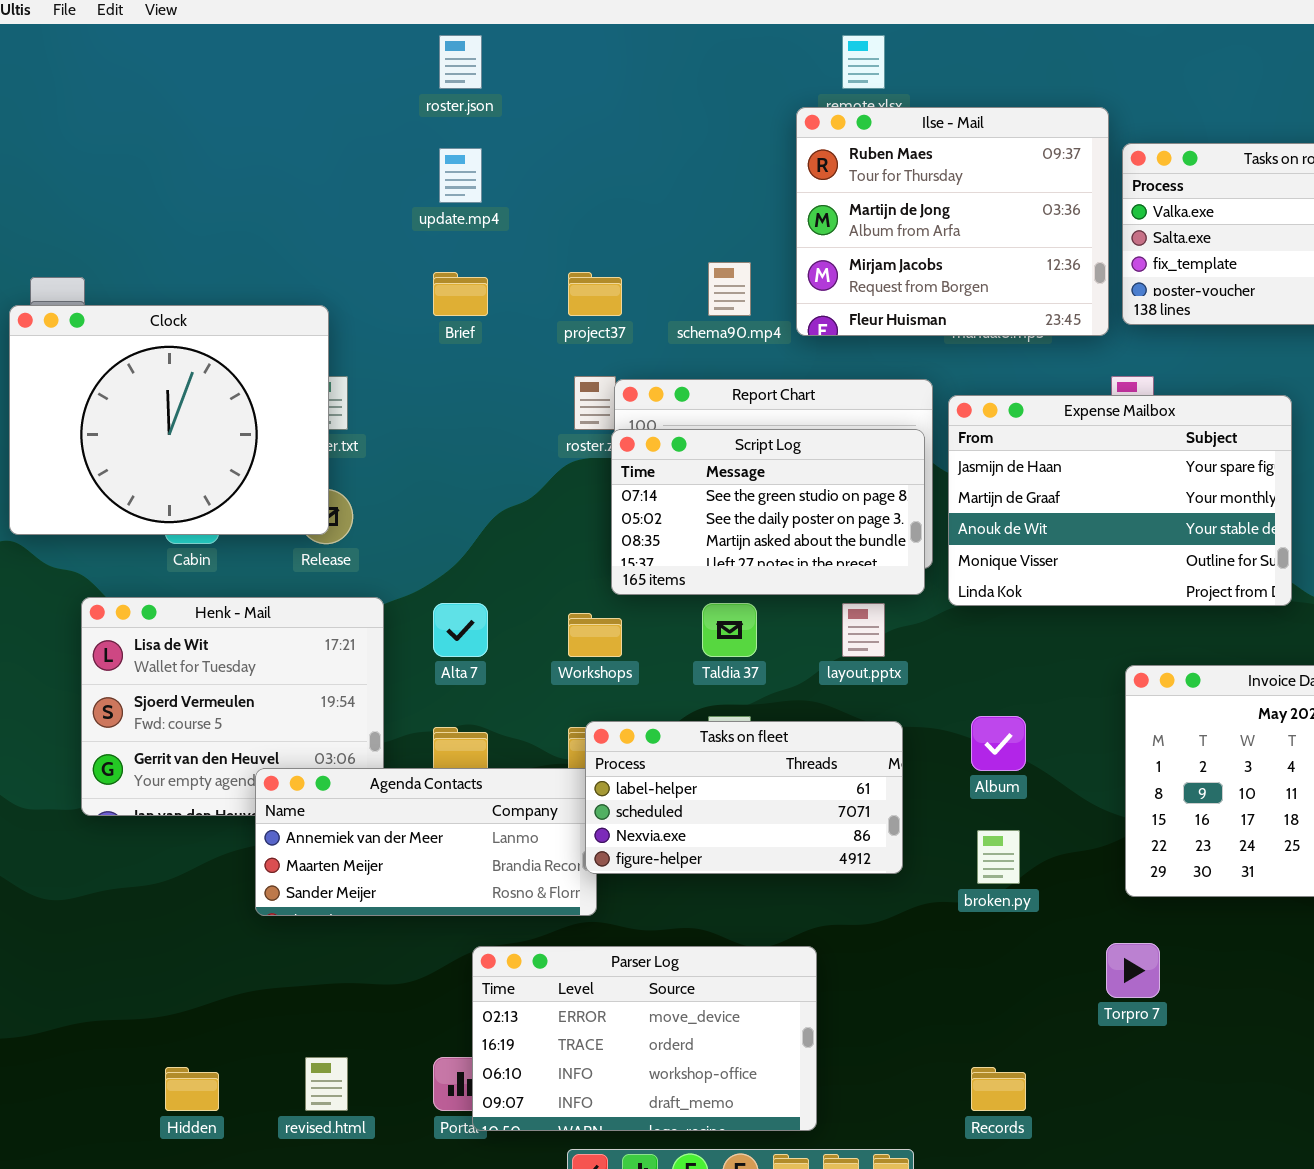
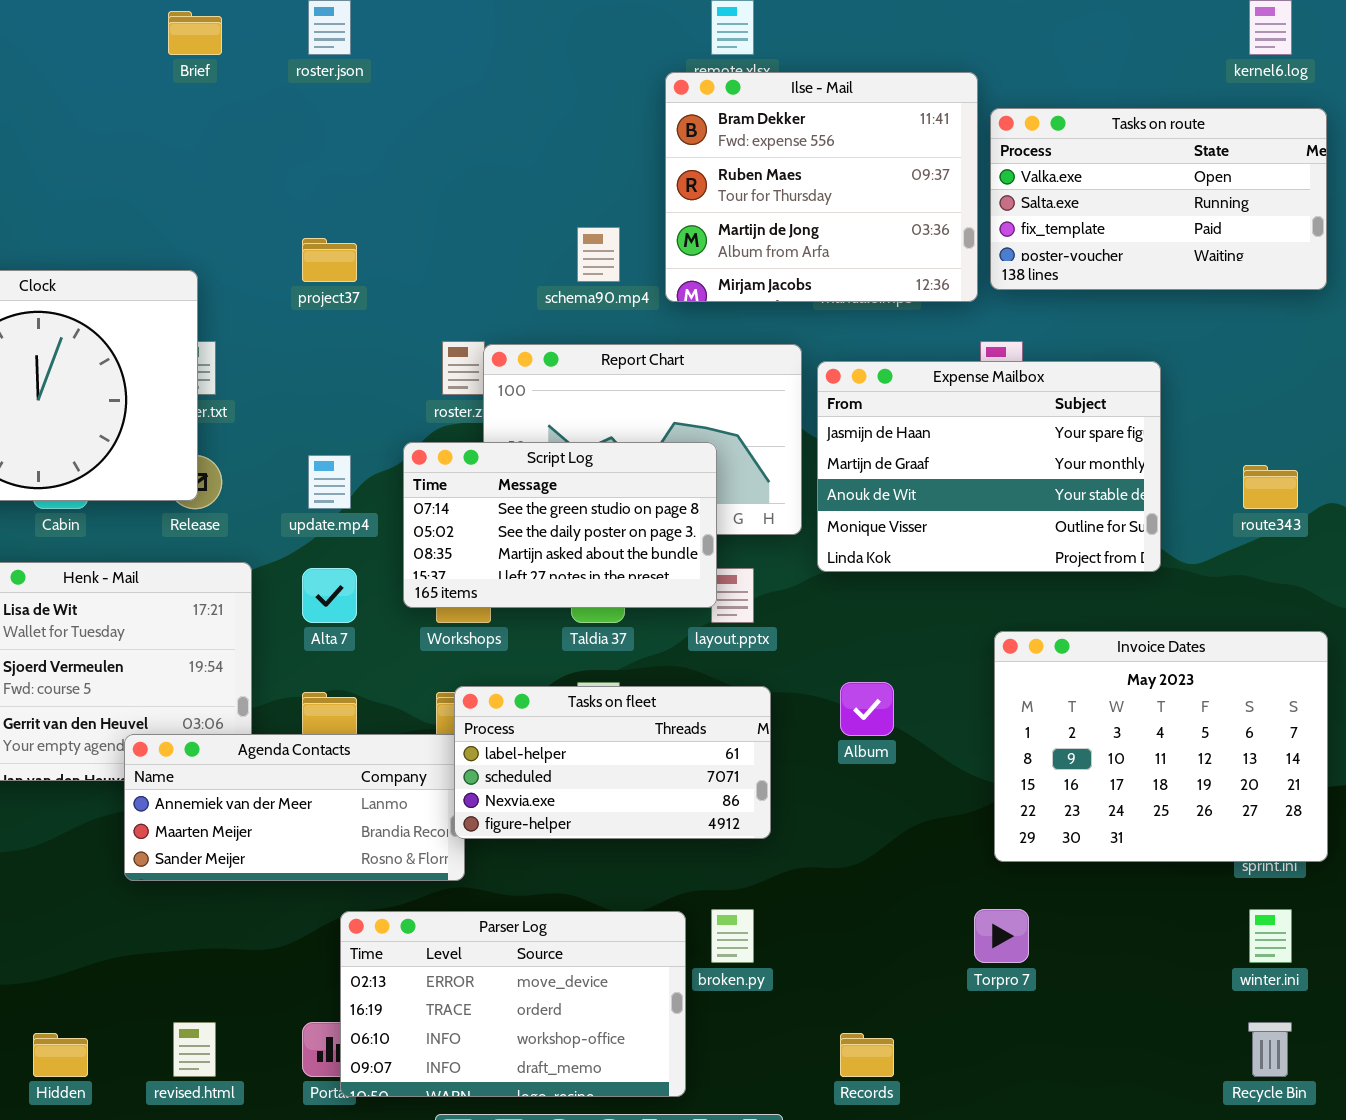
Ilse - Mail: [796,107,1109,336] -> [665,72,978,302], scrolled up 1 row
update.mp4: [439,148,482,203] -> [308,455,351,509], moved
Brief: [433,272,488,316] -> [168,11,222,55], moved
project37: [568,272,622,316] -> [302,238,357,282], moved
Script Log: [611,429,925,595] -> [403,442,717,608], moved
broken.py: [977,830,1020,884] -> [711,909,754,963], moved

